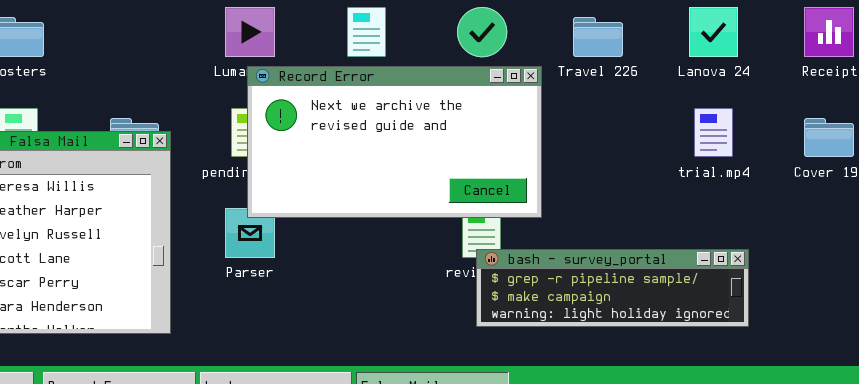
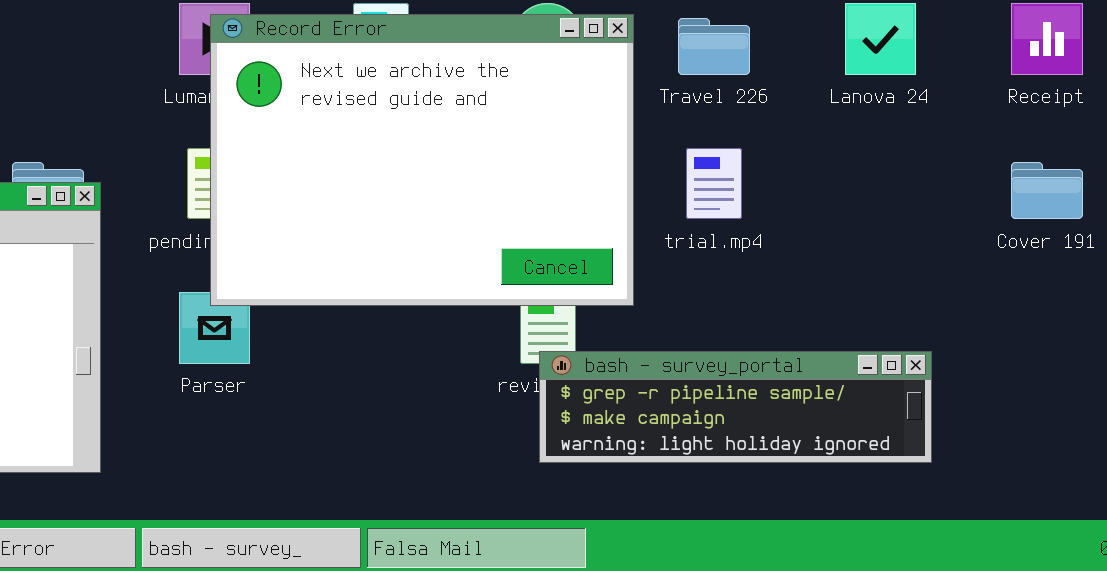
Record Error: [247,66,542,218] -> [210,14,634,306], resized
trial.mp4: [694,108,733,157] -> [686,148,742,219], moved

